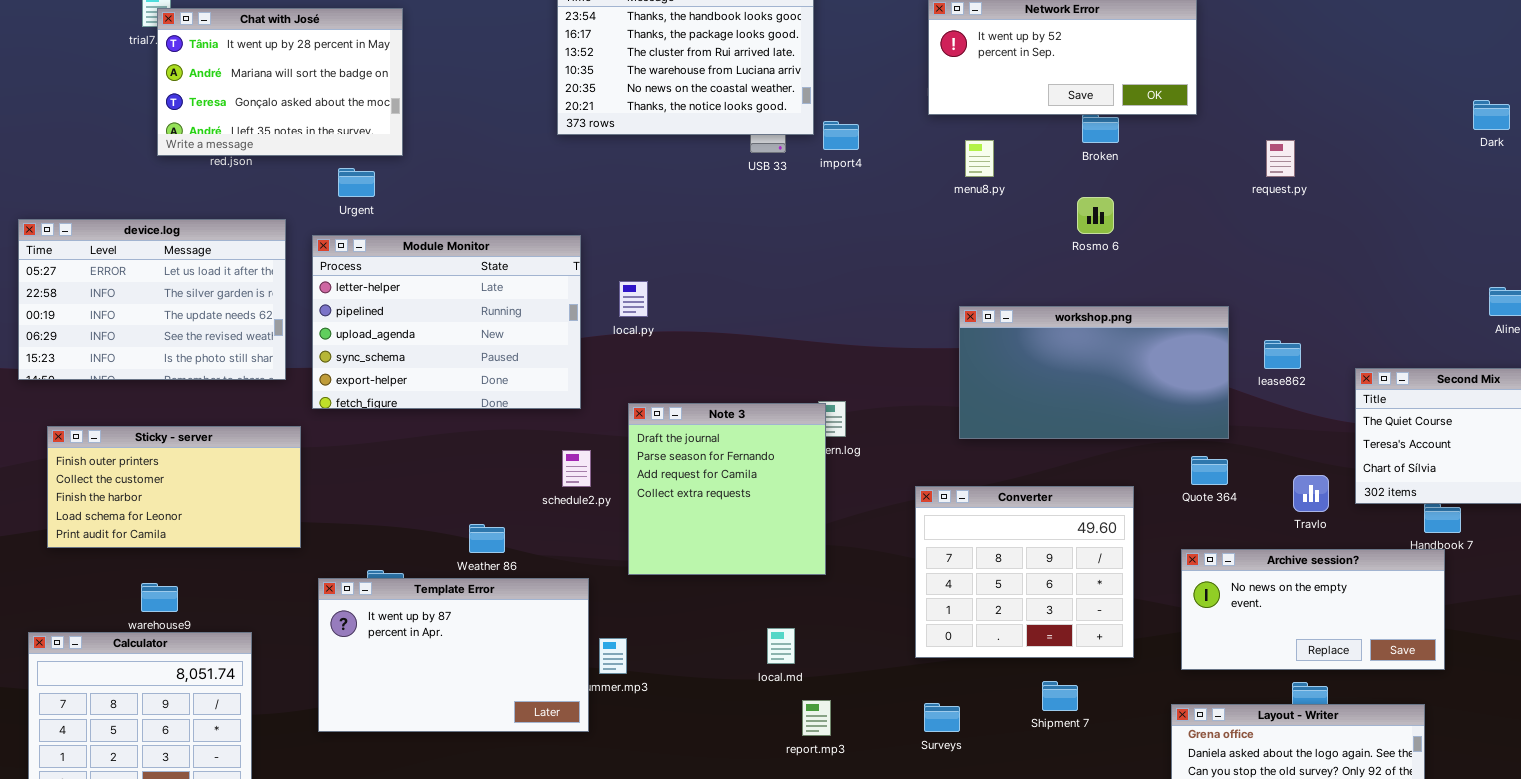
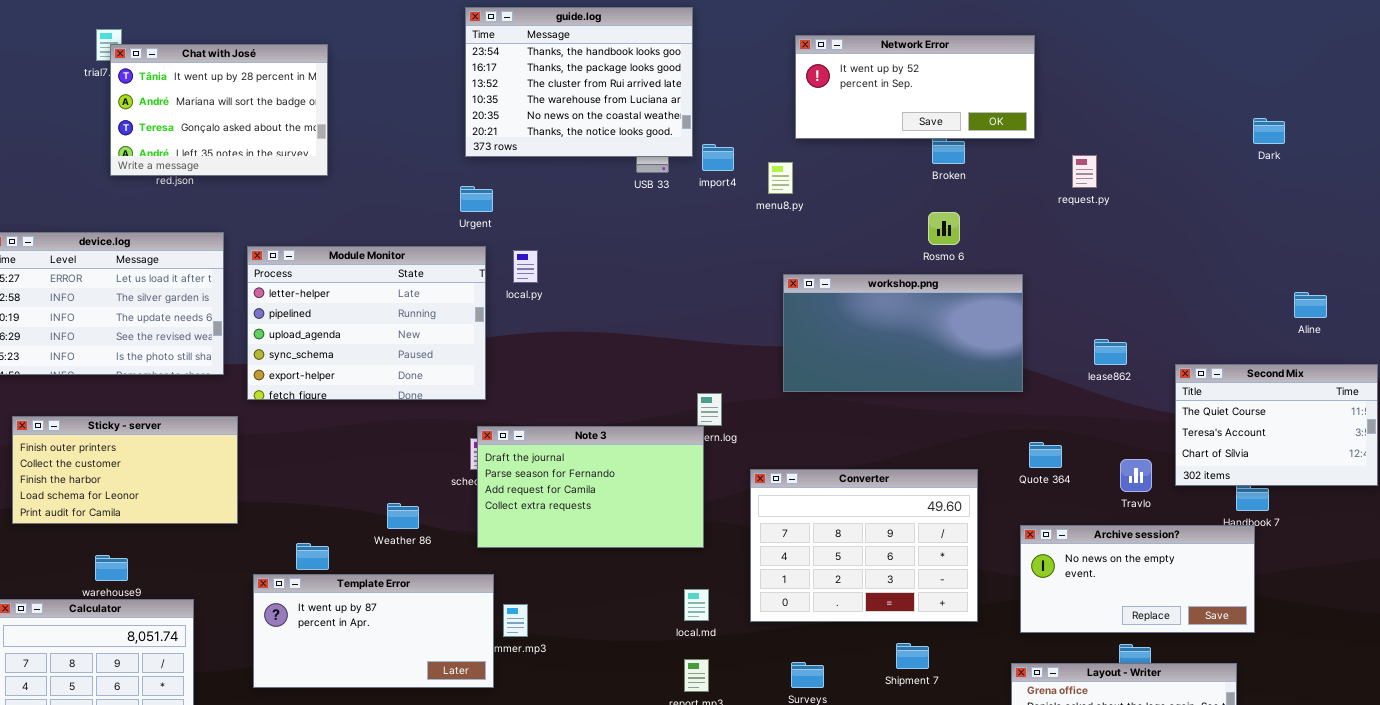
Dark: [1473,100,1510,130] -> [1253,118,1285,144], moved
menu8.py: [965,140,994,177] -> [768,162,793,194], moved
request.py: [1266,140,1295,177] -> [1072,155,1097,188], moved
Urgent: [338,168,375,197] -> [460,186,493,212], moved
local.py: [619,281,648,317] -> [513,250,538,283], moved
workshop.png: [959,306,1229,439] -> [783,274,1023,392], moved
Note 3: [628,403,826,575] -> [477,426,704,548], resized
Converter: [915,486,1134,658] -> [750,469,978,622], resized
Template Error: [318,578,589,732] -> [253,574,494,688], resized
local.md: [767,628,795,664] -> [684,589,709,621], moved

